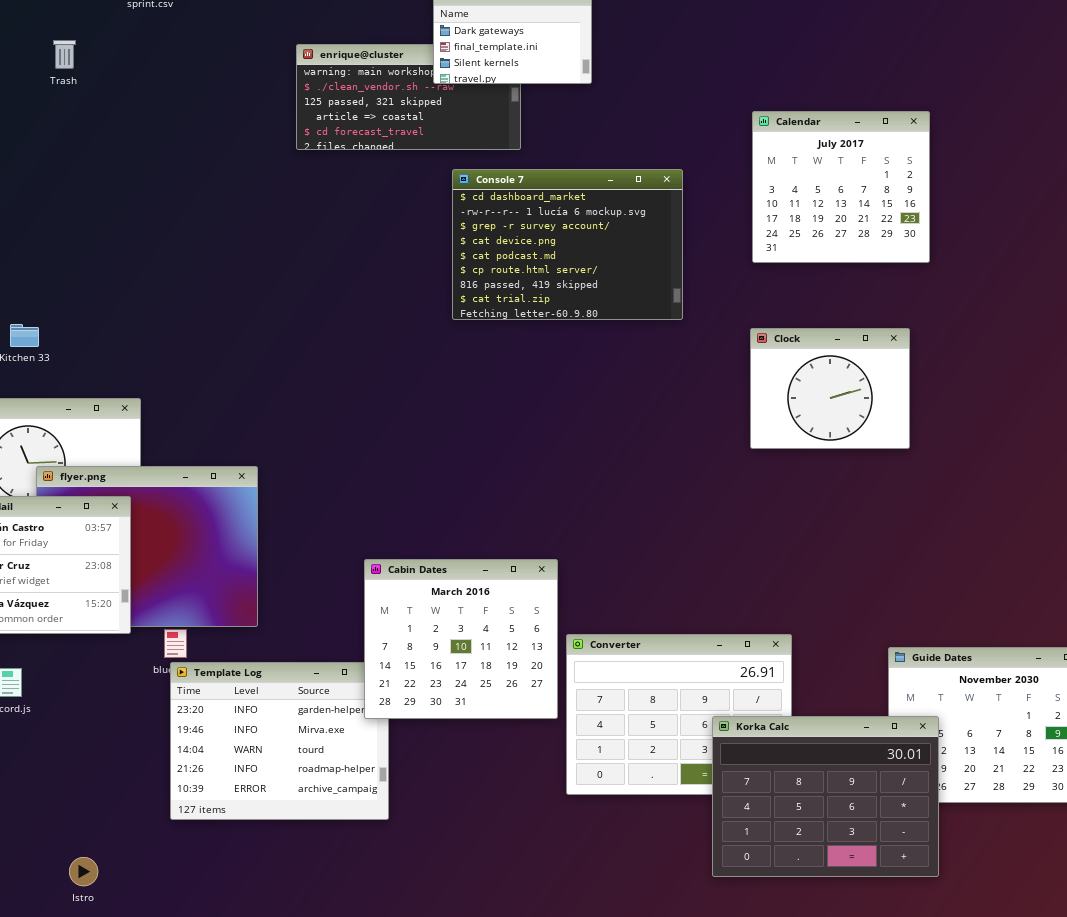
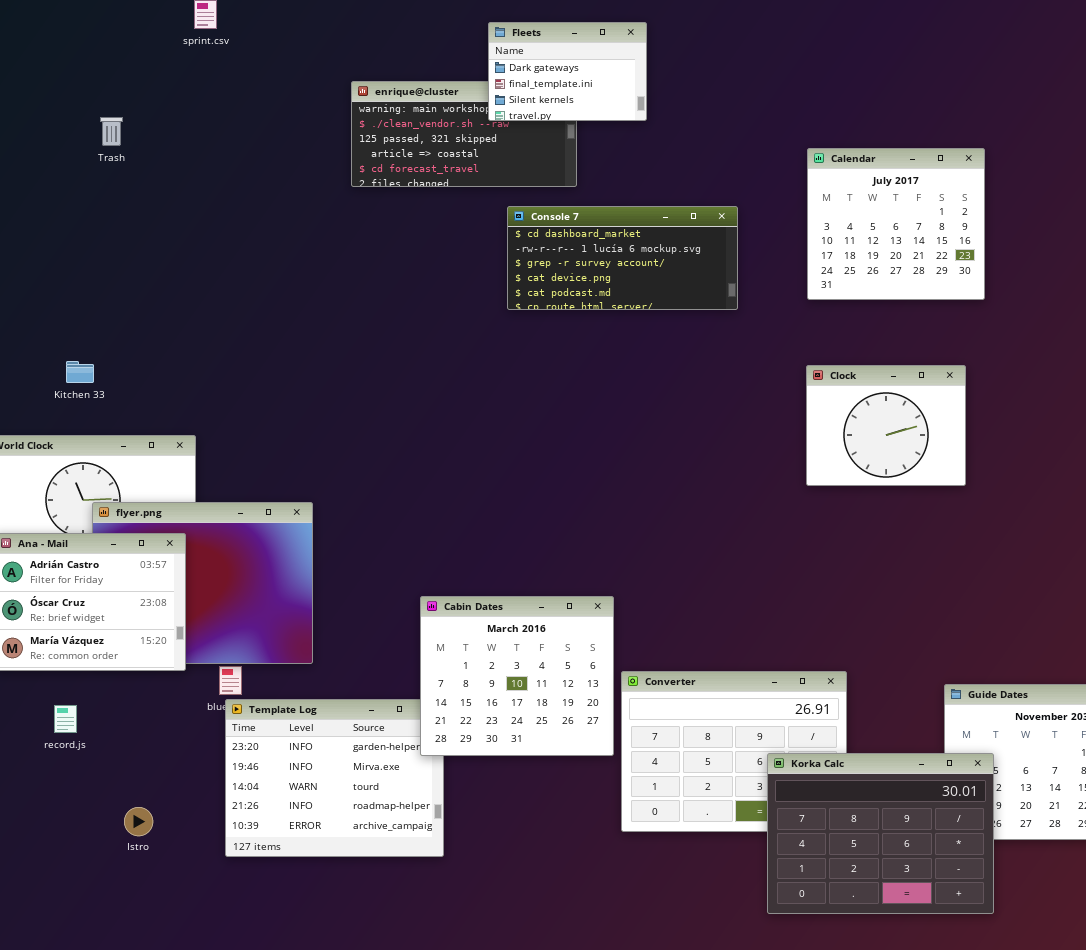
Trash: [53,40,76,69] -> [100,117,123,146], moved
Console 7: [452,169,683,320] -> [507,206,738,310], resized
Istro: [69,857,98,886] -> [124,807,153,836], moved

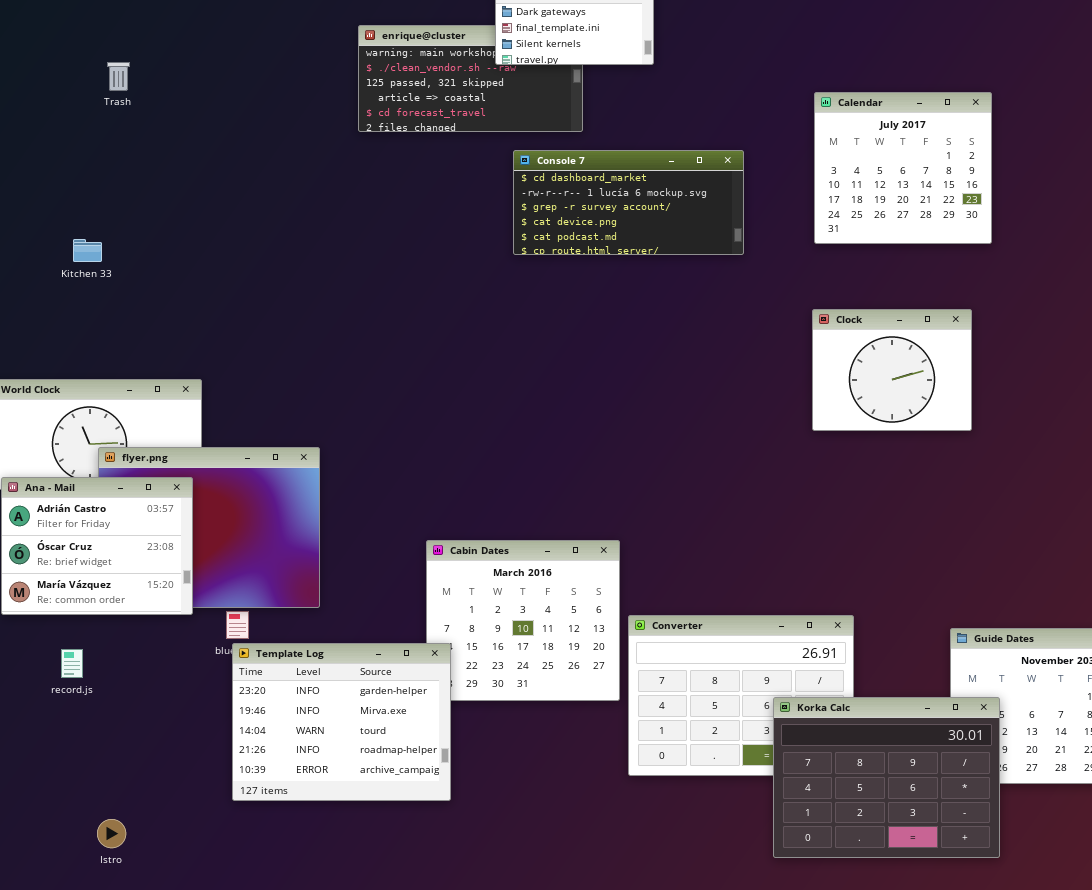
Kitchen 33: [66,361,94,383] -> [73,239,102,262], moved
Template Log: [225,699,444,857] -> [232,643,451,801], raised
Istro: [124,807,153,836] -> [97,819,126,848], moved

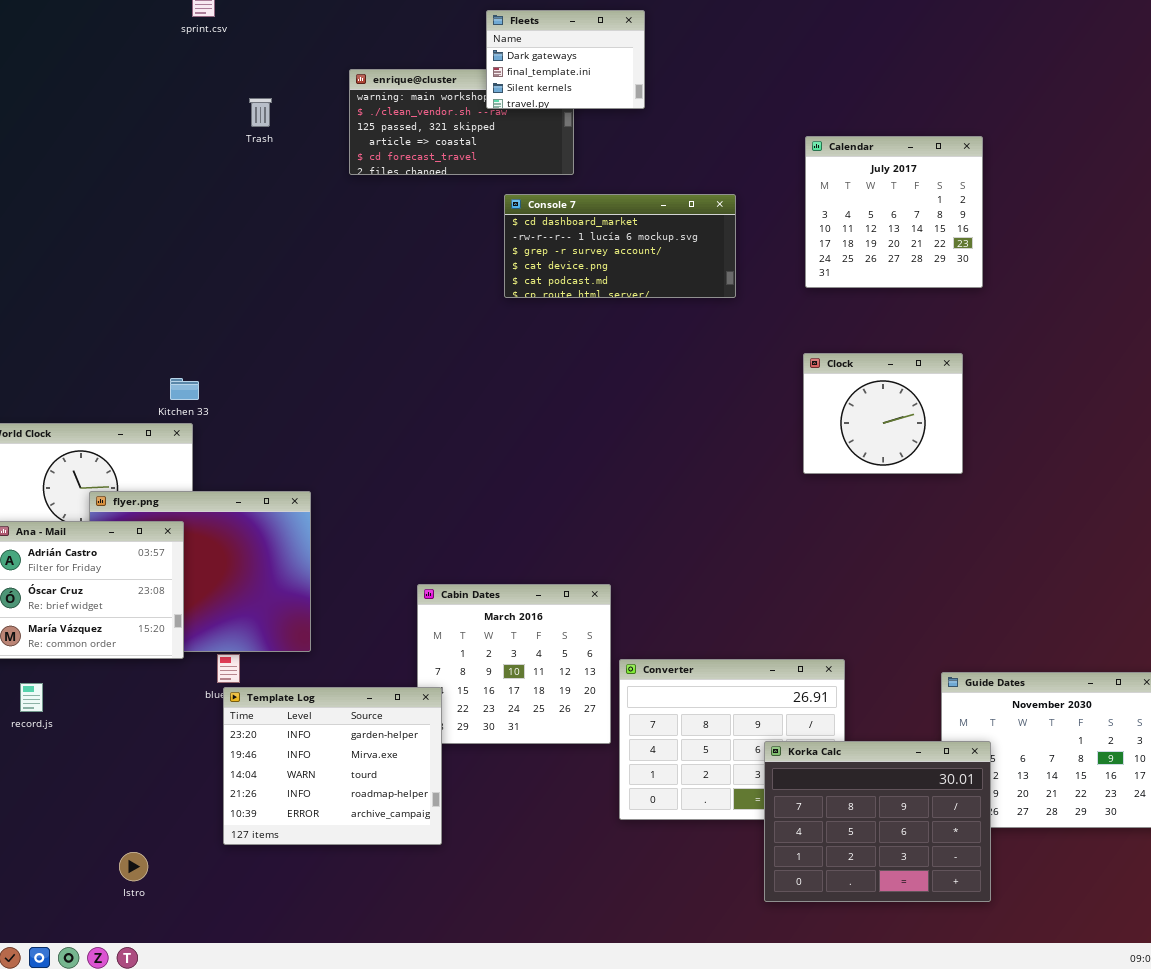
Trash: [107,62,130,91] -> [249,98,272,127], moved
Kitchen 33: [73,239,102,262] -> [170,378,199,400], moved
record.js: [61,649,83,678] -> [20,683,43,712], moved
Istro: [97,819,126,848] -> [119,852,148,881], moved

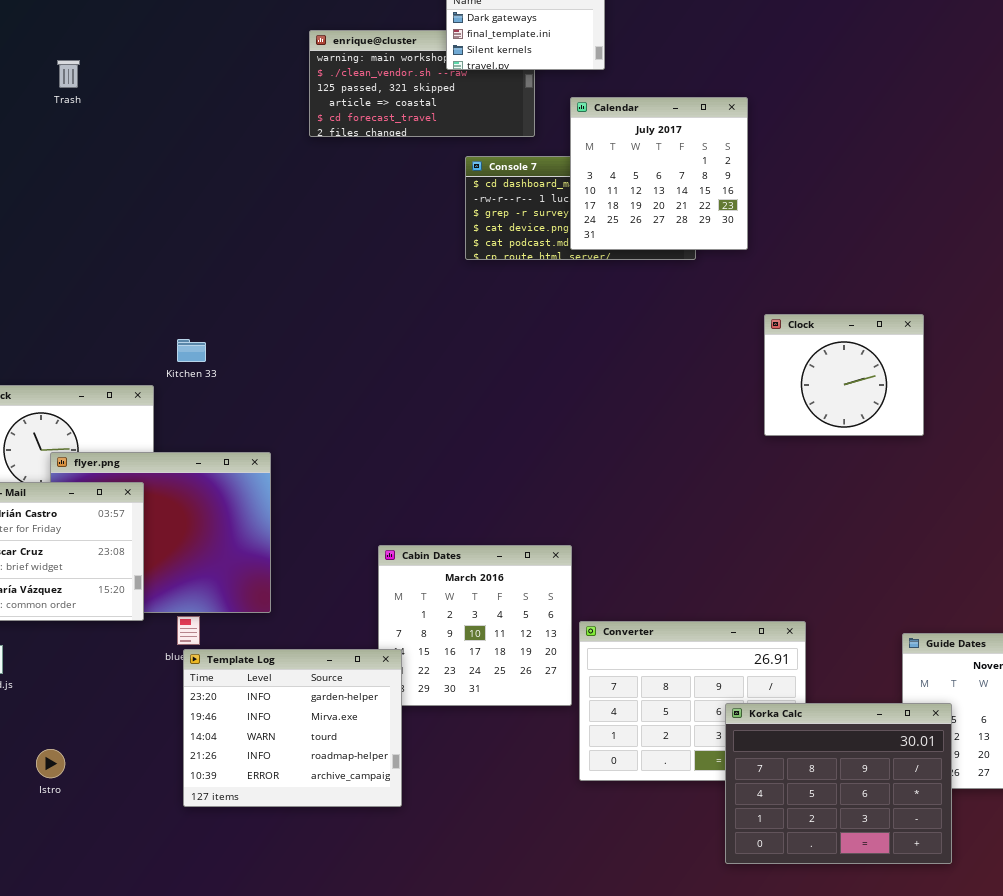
Trash: [249,98,272,127] -> [57,60,80,88], moved
Calendar: [805,136,983,288] -> [570,97,748,250], moved
Kitchen 33: [170,378,199,400] -> [177,339,206,362], moved
Istro: [119,852,148,881] -> [36,749,65,778], moved

